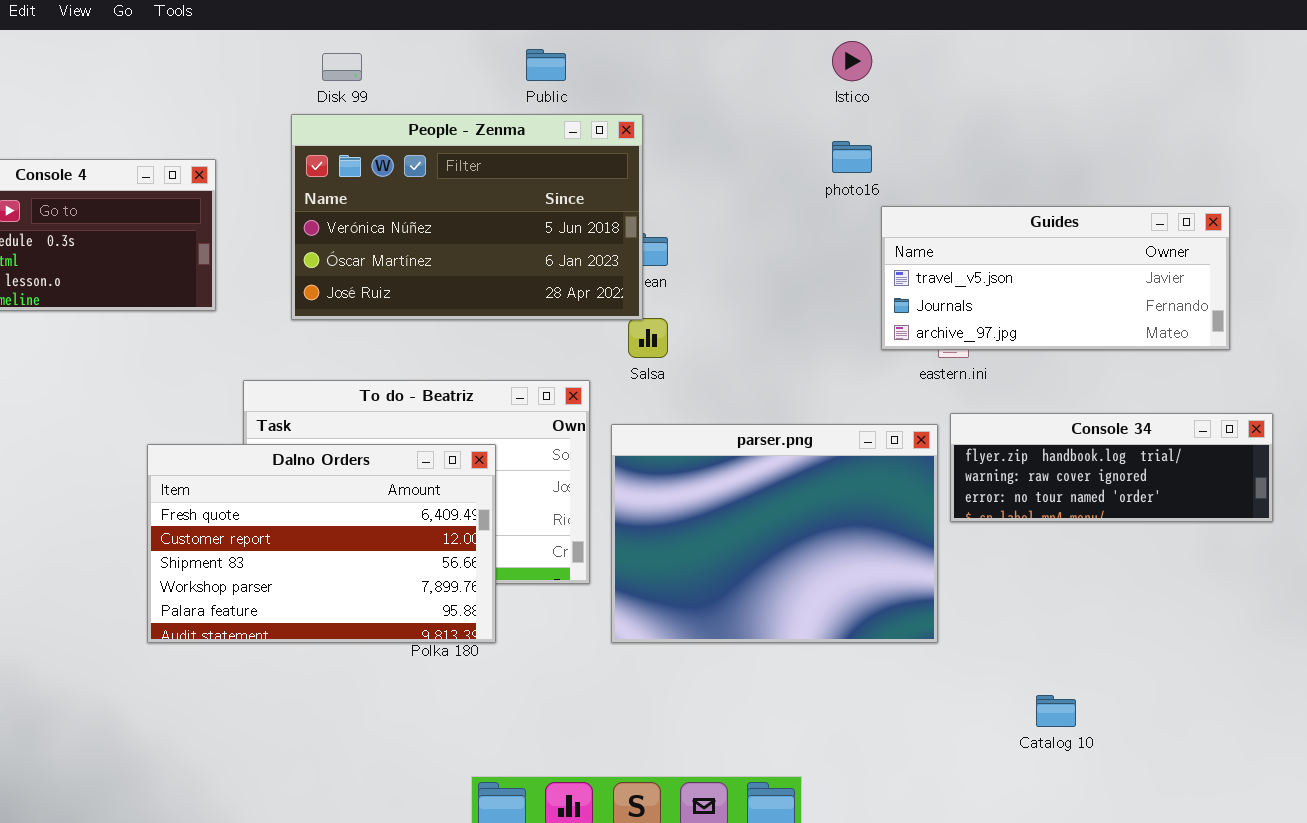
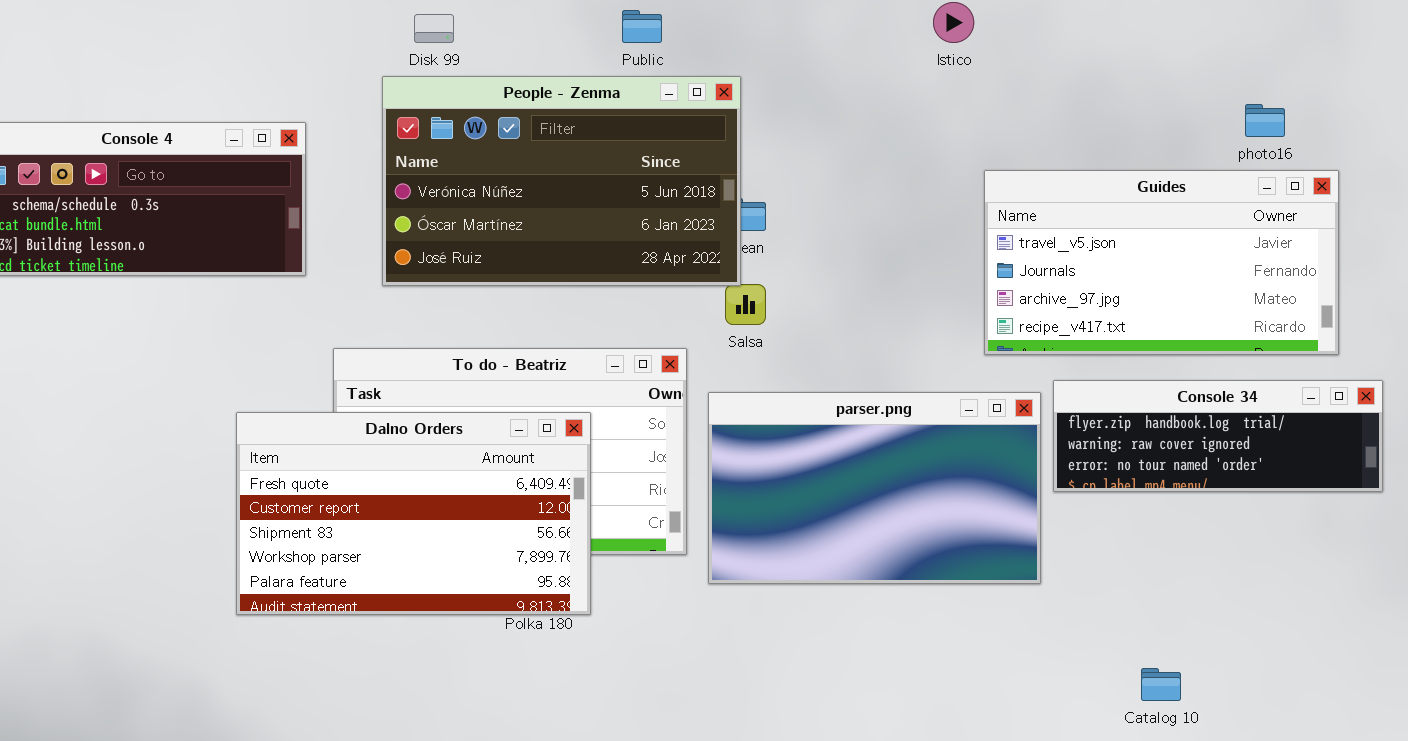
photo16: [832,141,872,173] -> [1245,104,1285,137], moved
Guides: [881,206,1230,350] -> [984,170,1339,355], resized
parser.png: [611,424,938,643] -> [708,392,1041,584], resized

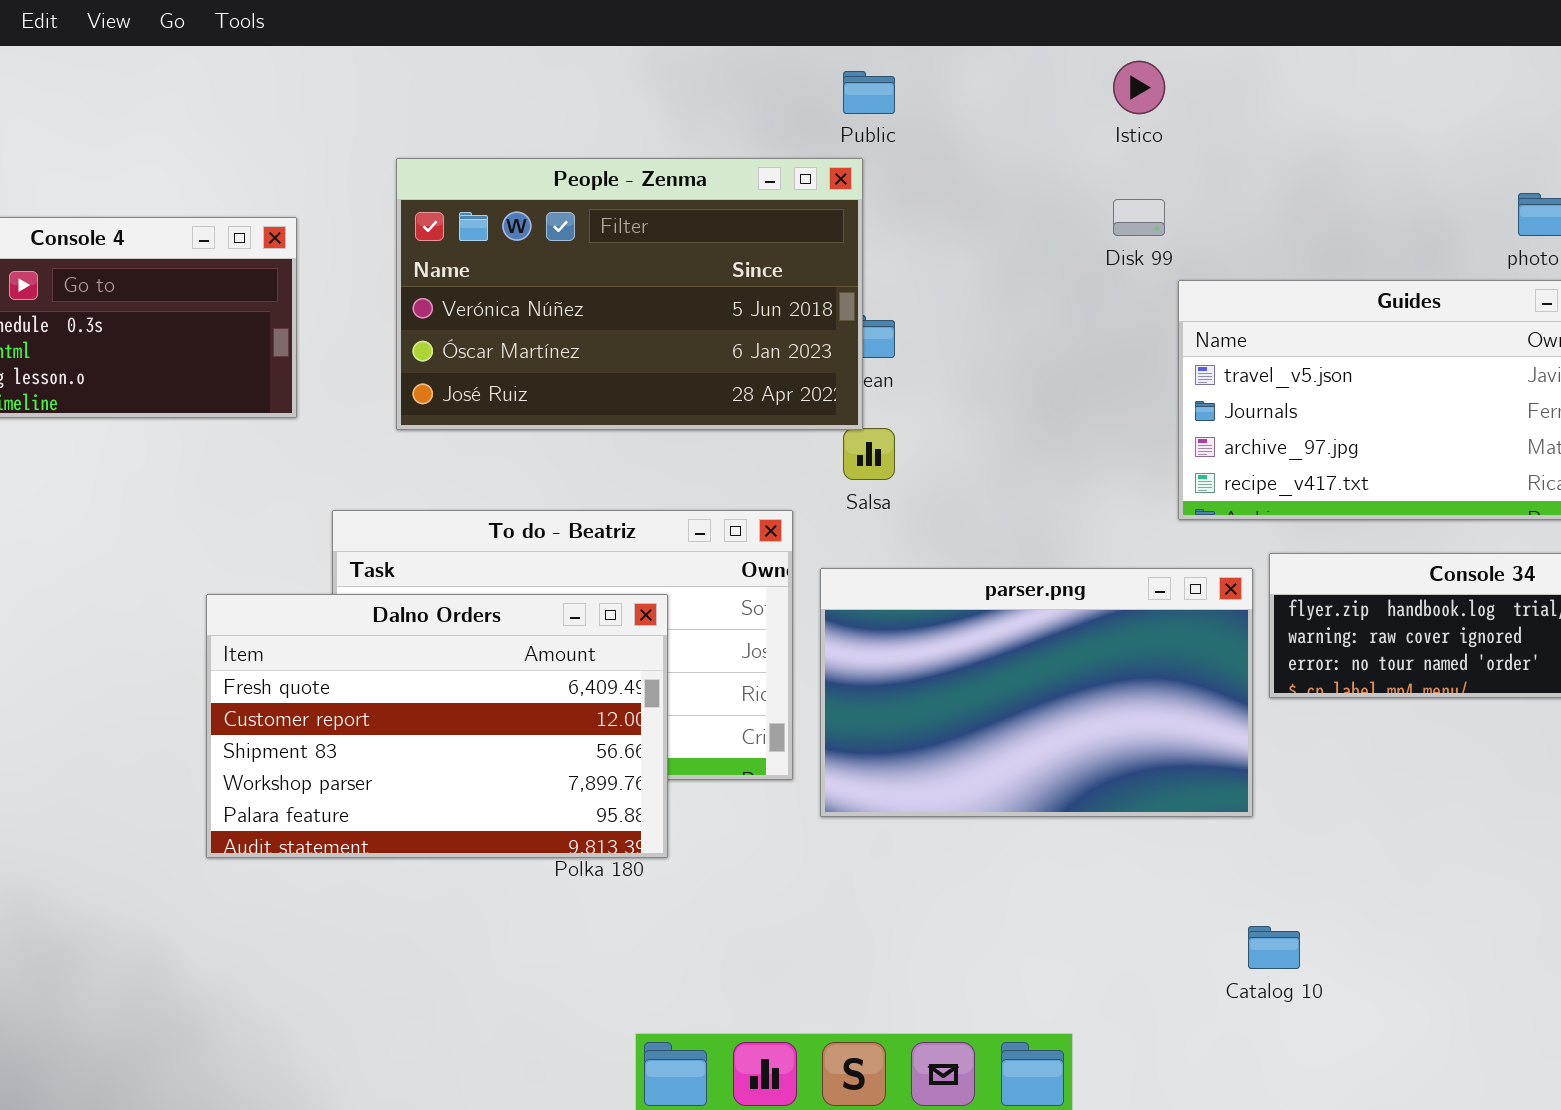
Public: [622,10,662,43] -> [843,71,895,114], moved
Disk 99: [414,14,454,43] -> [1113,199,1165,236], moved
Catalog 10: [1141,668,1181,701] -> [1248,926,1300,969], moved

